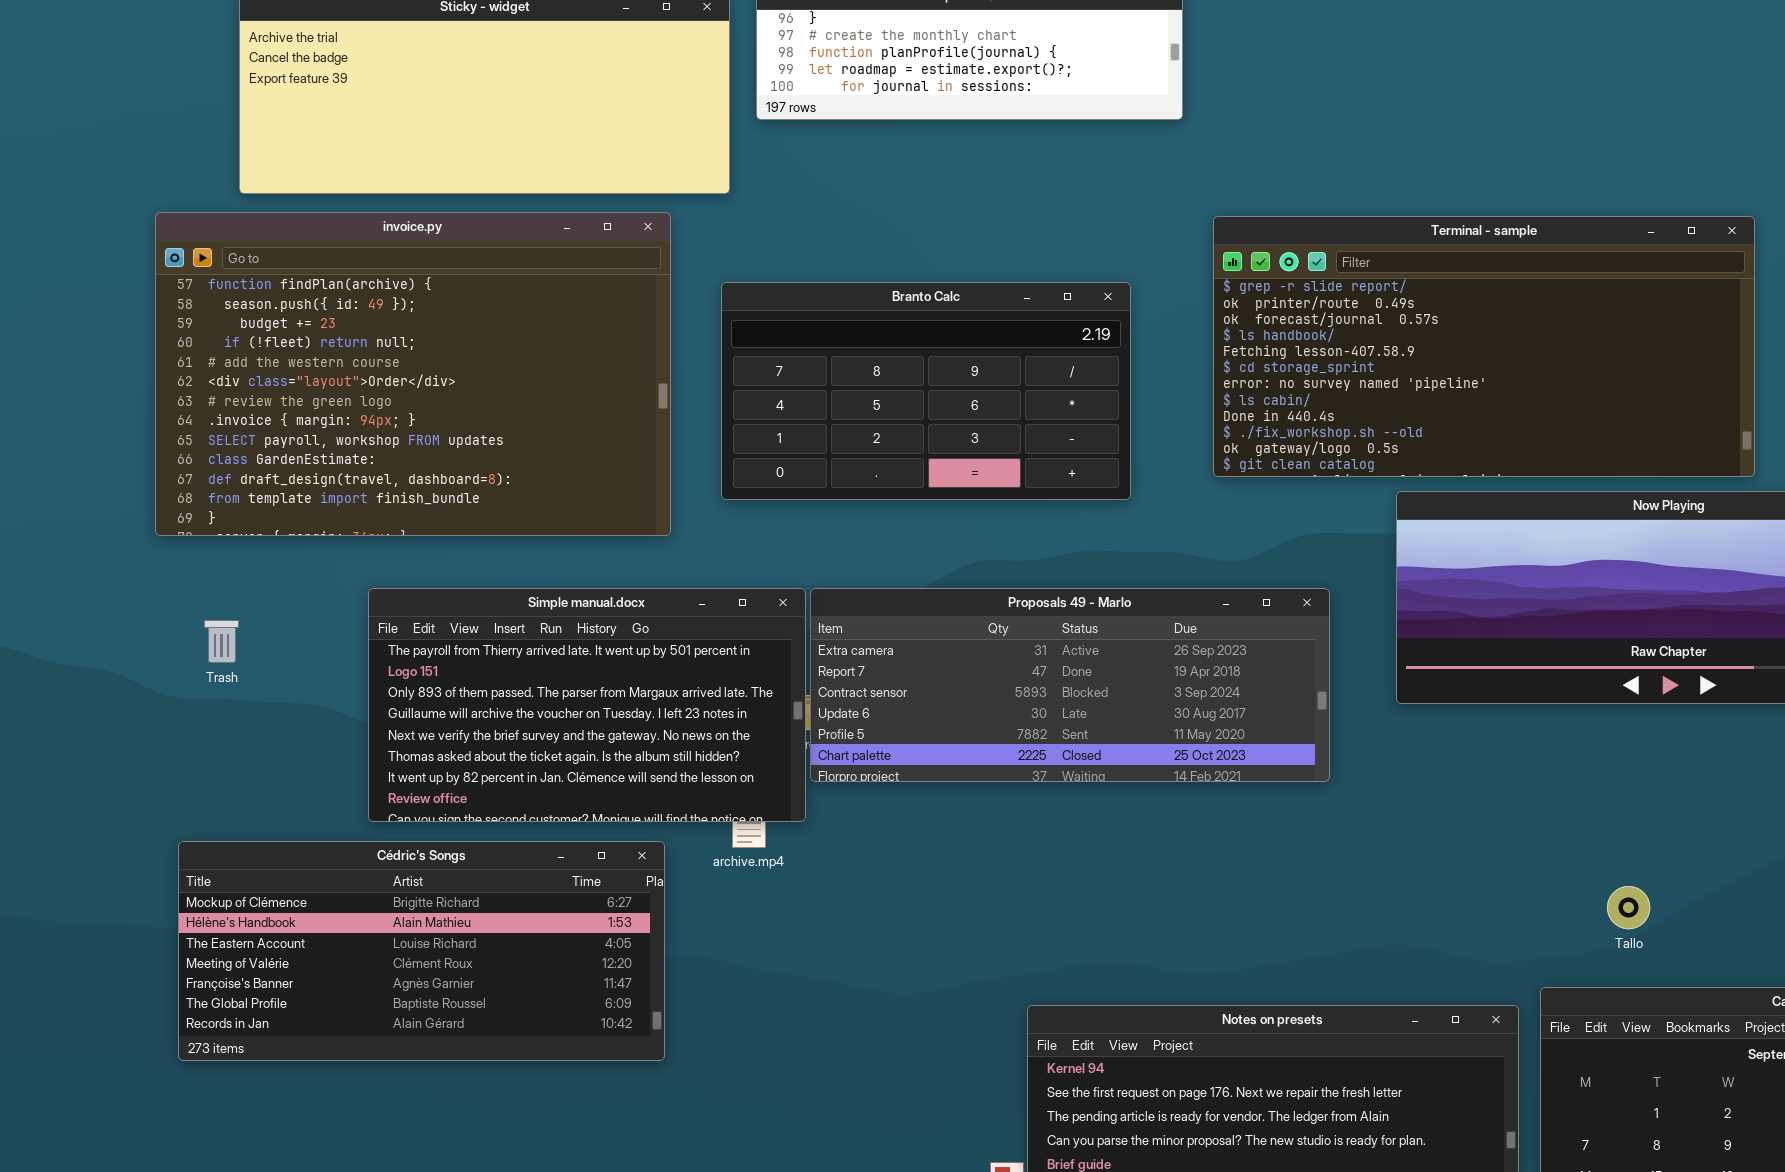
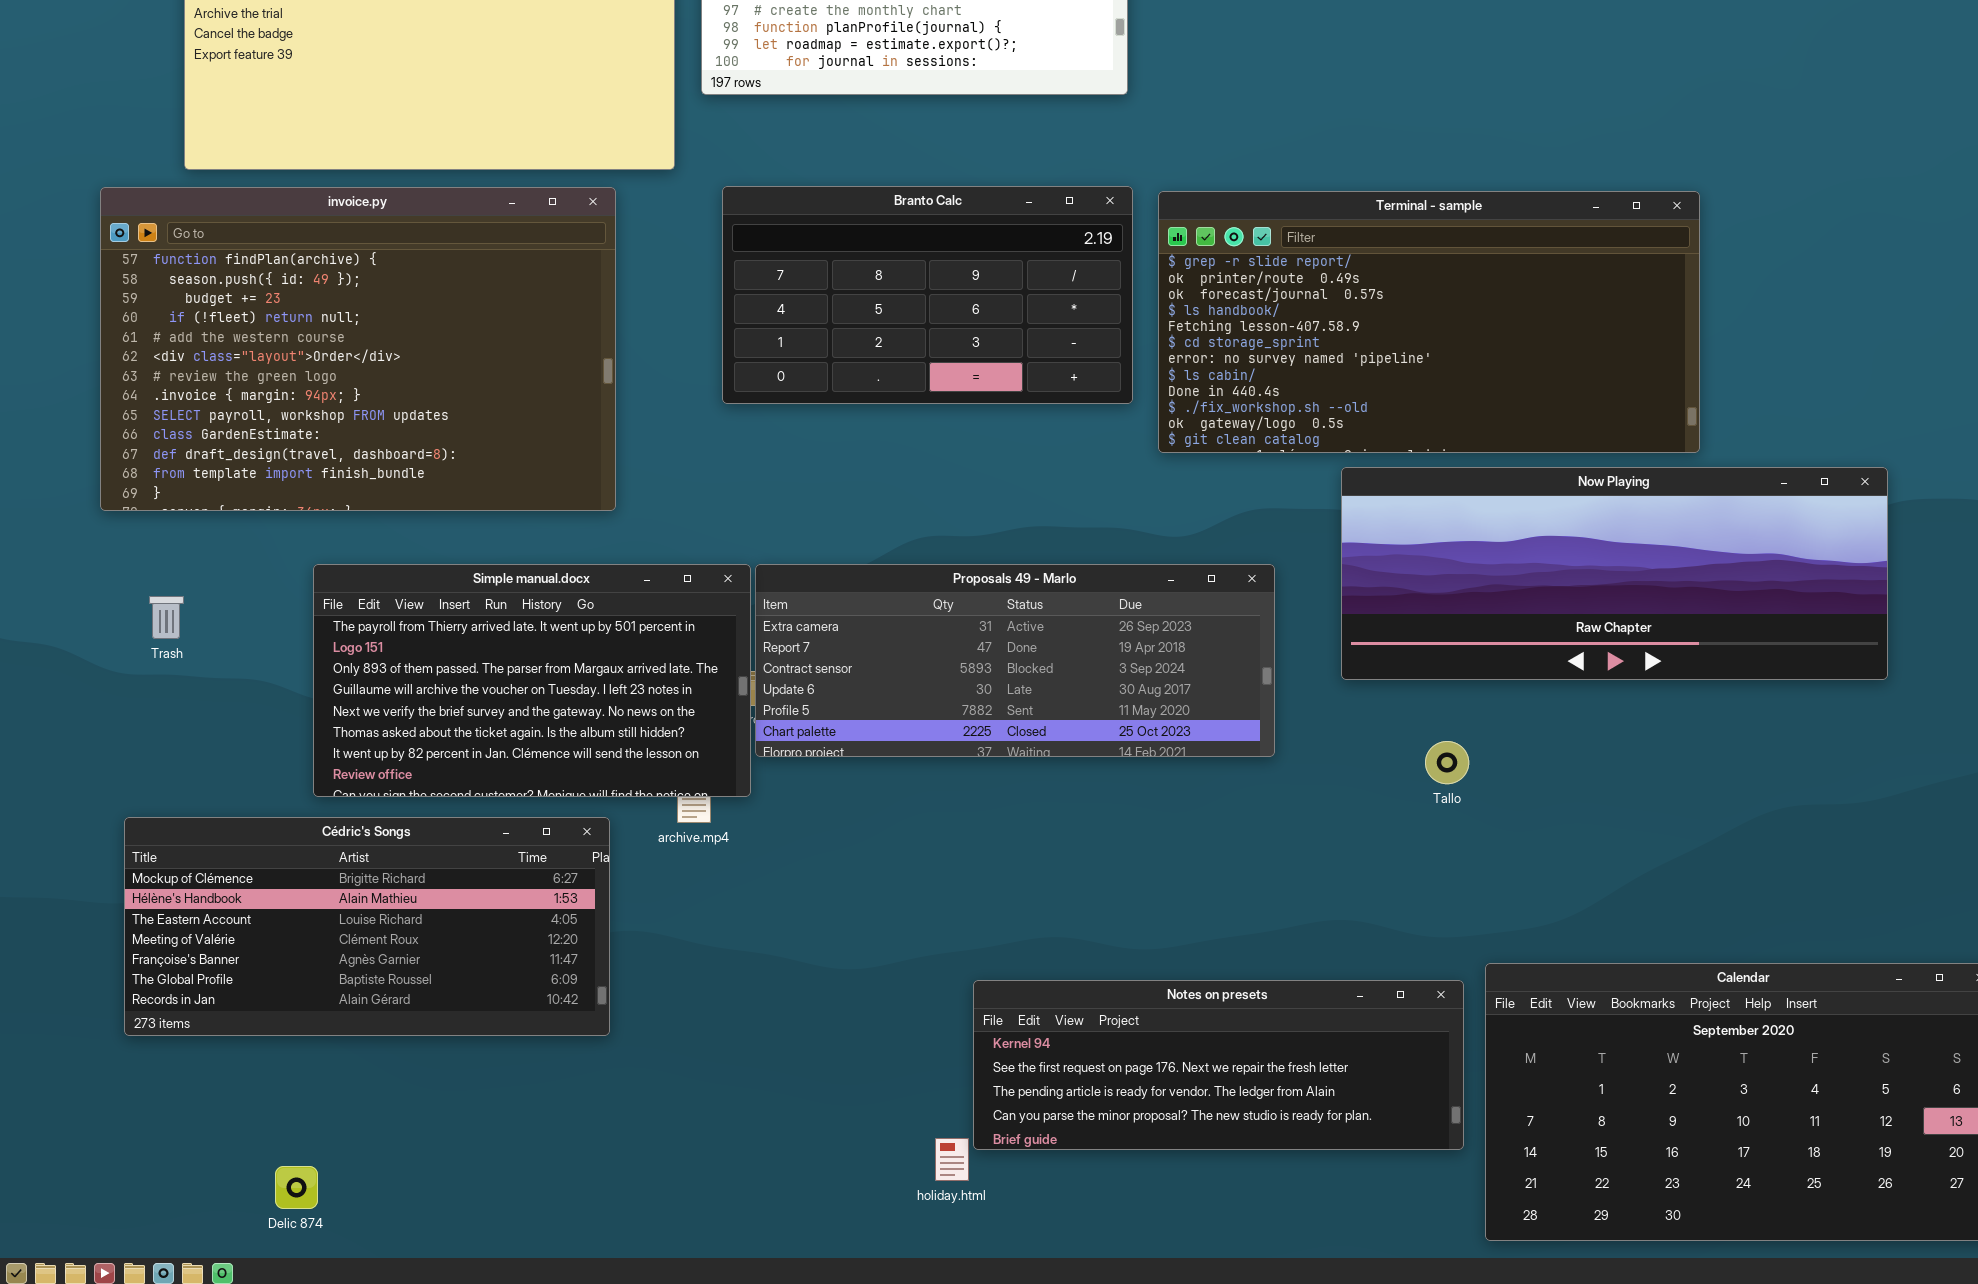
Branto Calc: [721,282,1131,500] -> [722,186,1133,404], moved
Tallo: [1607,886,1650,929] -> [1425,741,1469,784], moved

